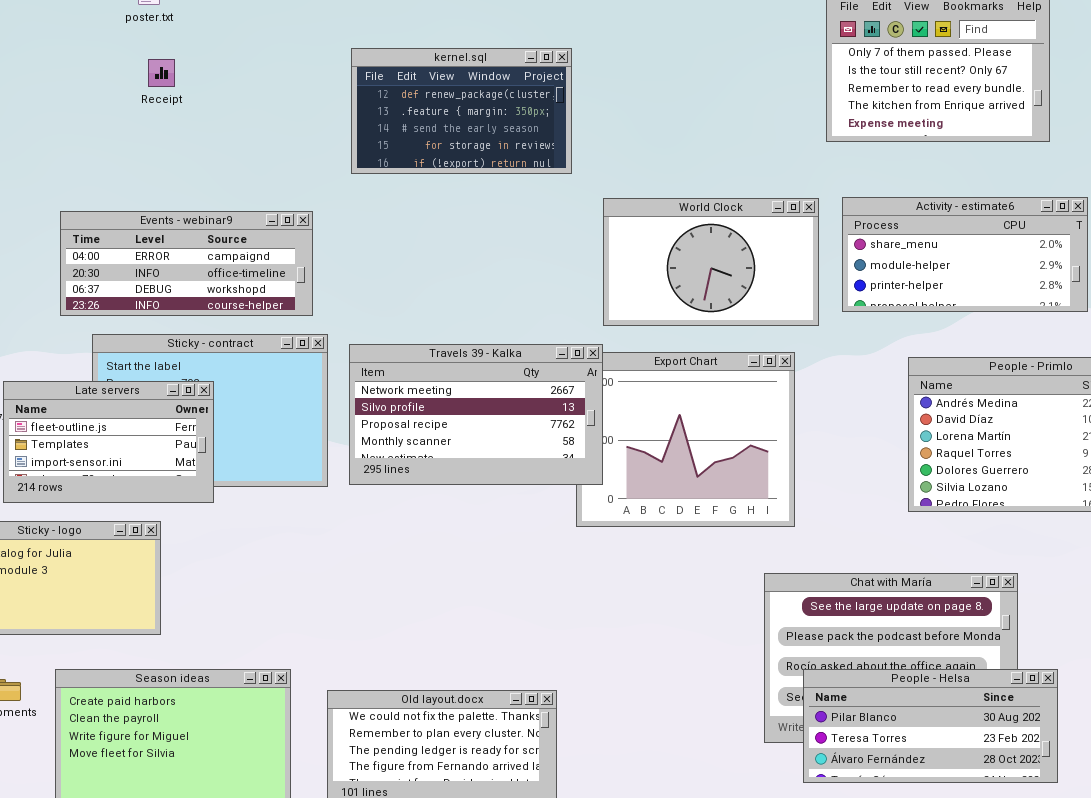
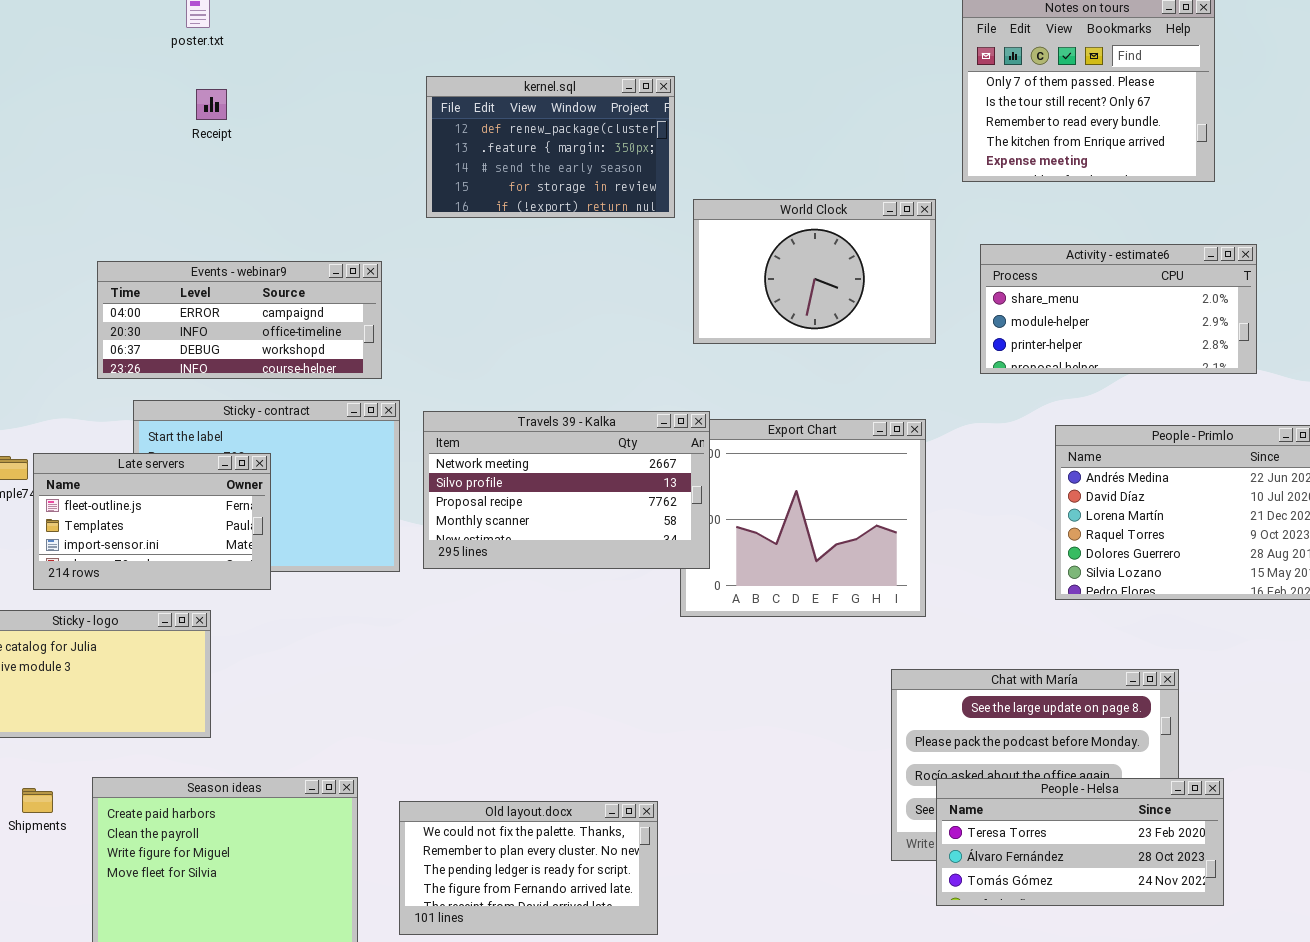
World Clock: [603,198,819,326] -> [693,199,936,344], moved
People - Helsa: [803,669,1058,783] -> [936,778,1224,906], scrolled down 1 row

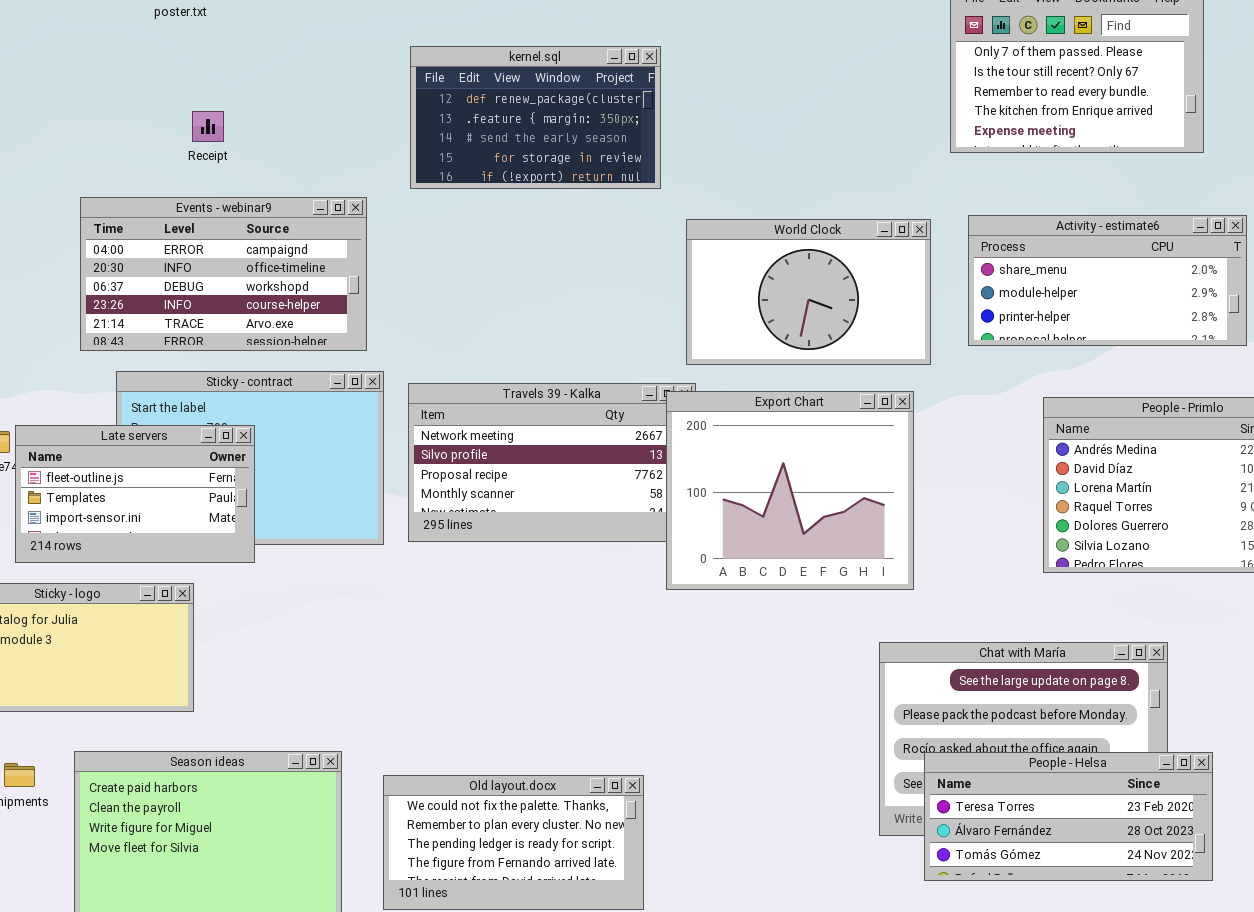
Receipt: [196,89,227,120] -> [192,111,224,142], moved
World Clock: [693,199,936,344] -> [686,219,931,365], moved
Events - webinar9: [97,261,382,379] -> [80,197,367,351], resized
Export Chart: [680,419,926,617] -> [666,391,914,590], raised

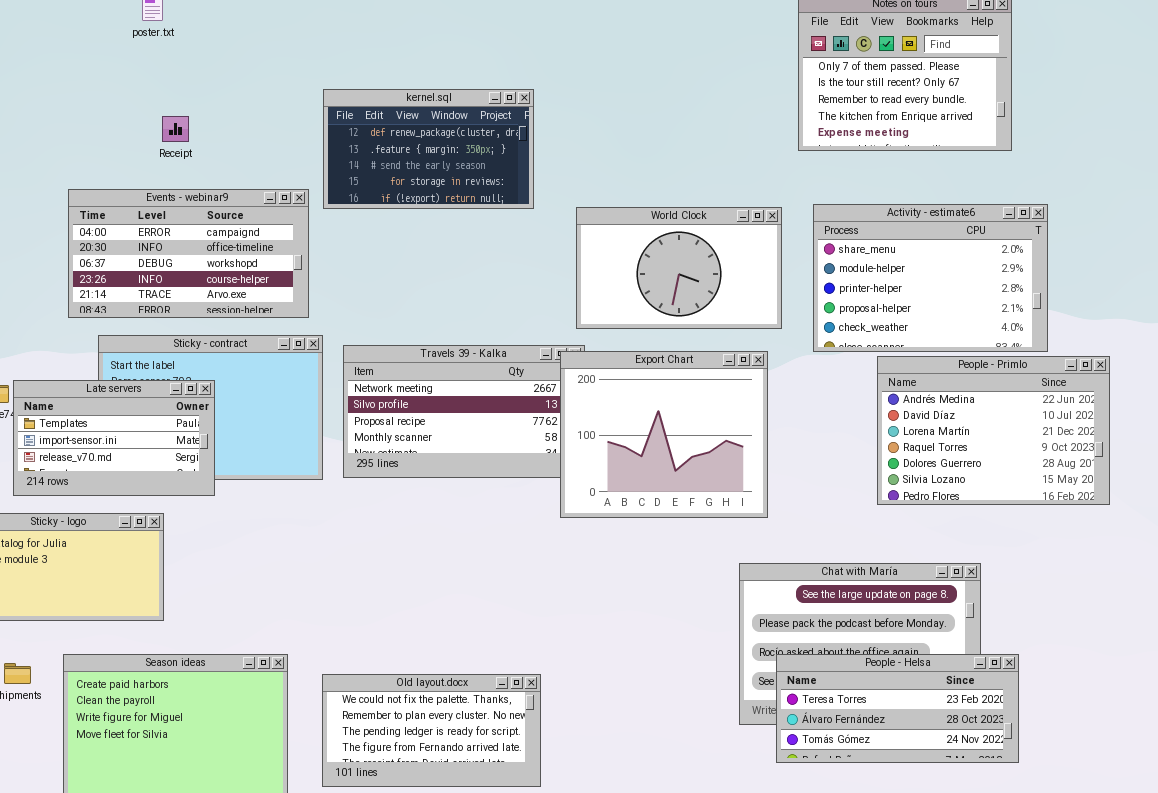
kernel.sql: [410,46,661,189] -> [323,89,534,209], moved
Activity - estimate6: [968,215,1247,346] -> [813,204,1048,352], resized
Late servers: [15,425,255,563] -> [13,380,215,496], scrolled down 1 row

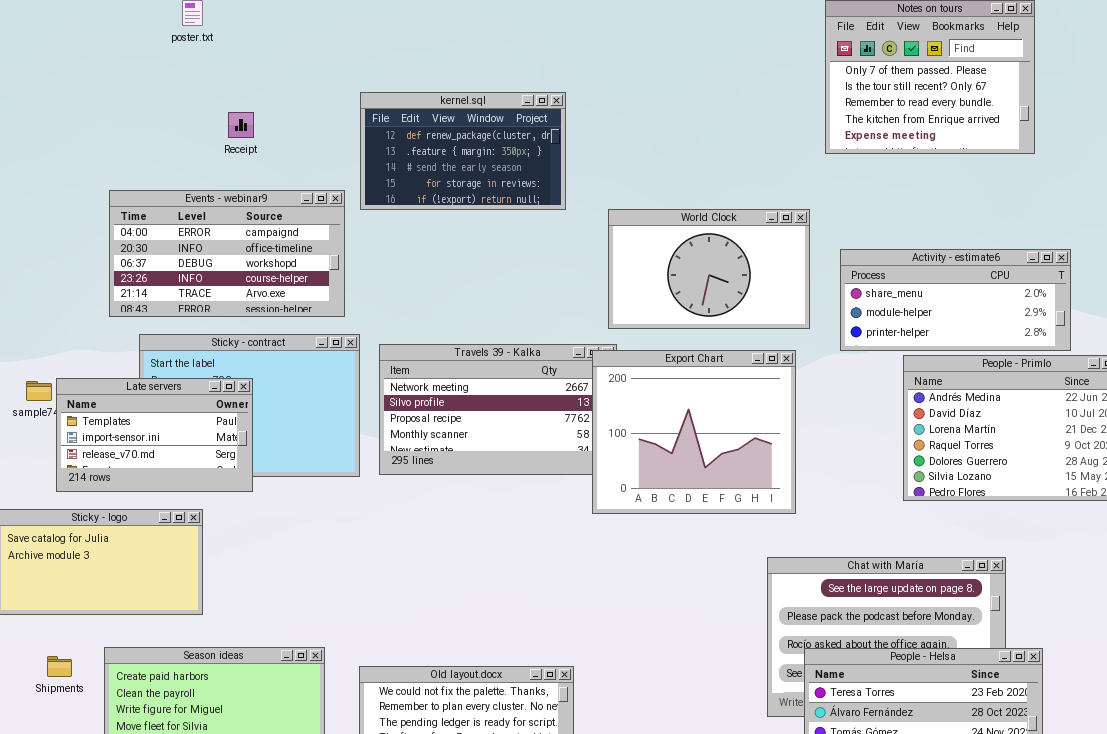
Receipt: [162,116,189,142] -> [228,112,254,138], moved
Activity - estimate6: [813,204,1048,352] -> [840,249,1071,351], resized

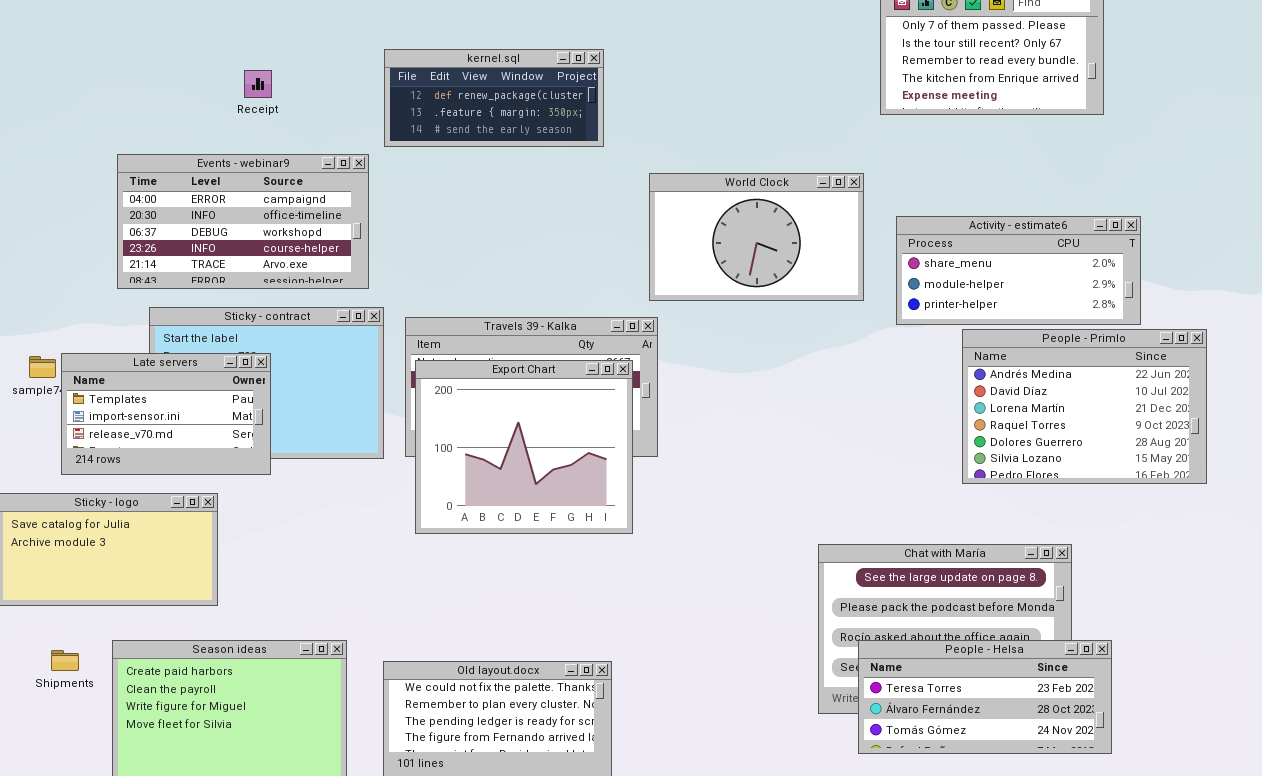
kernel.sql: [360,92,566,210] -> [384,49,604,147], resized
Export Chart: [592,350,796,514] -> [415,360,633,534], moved

